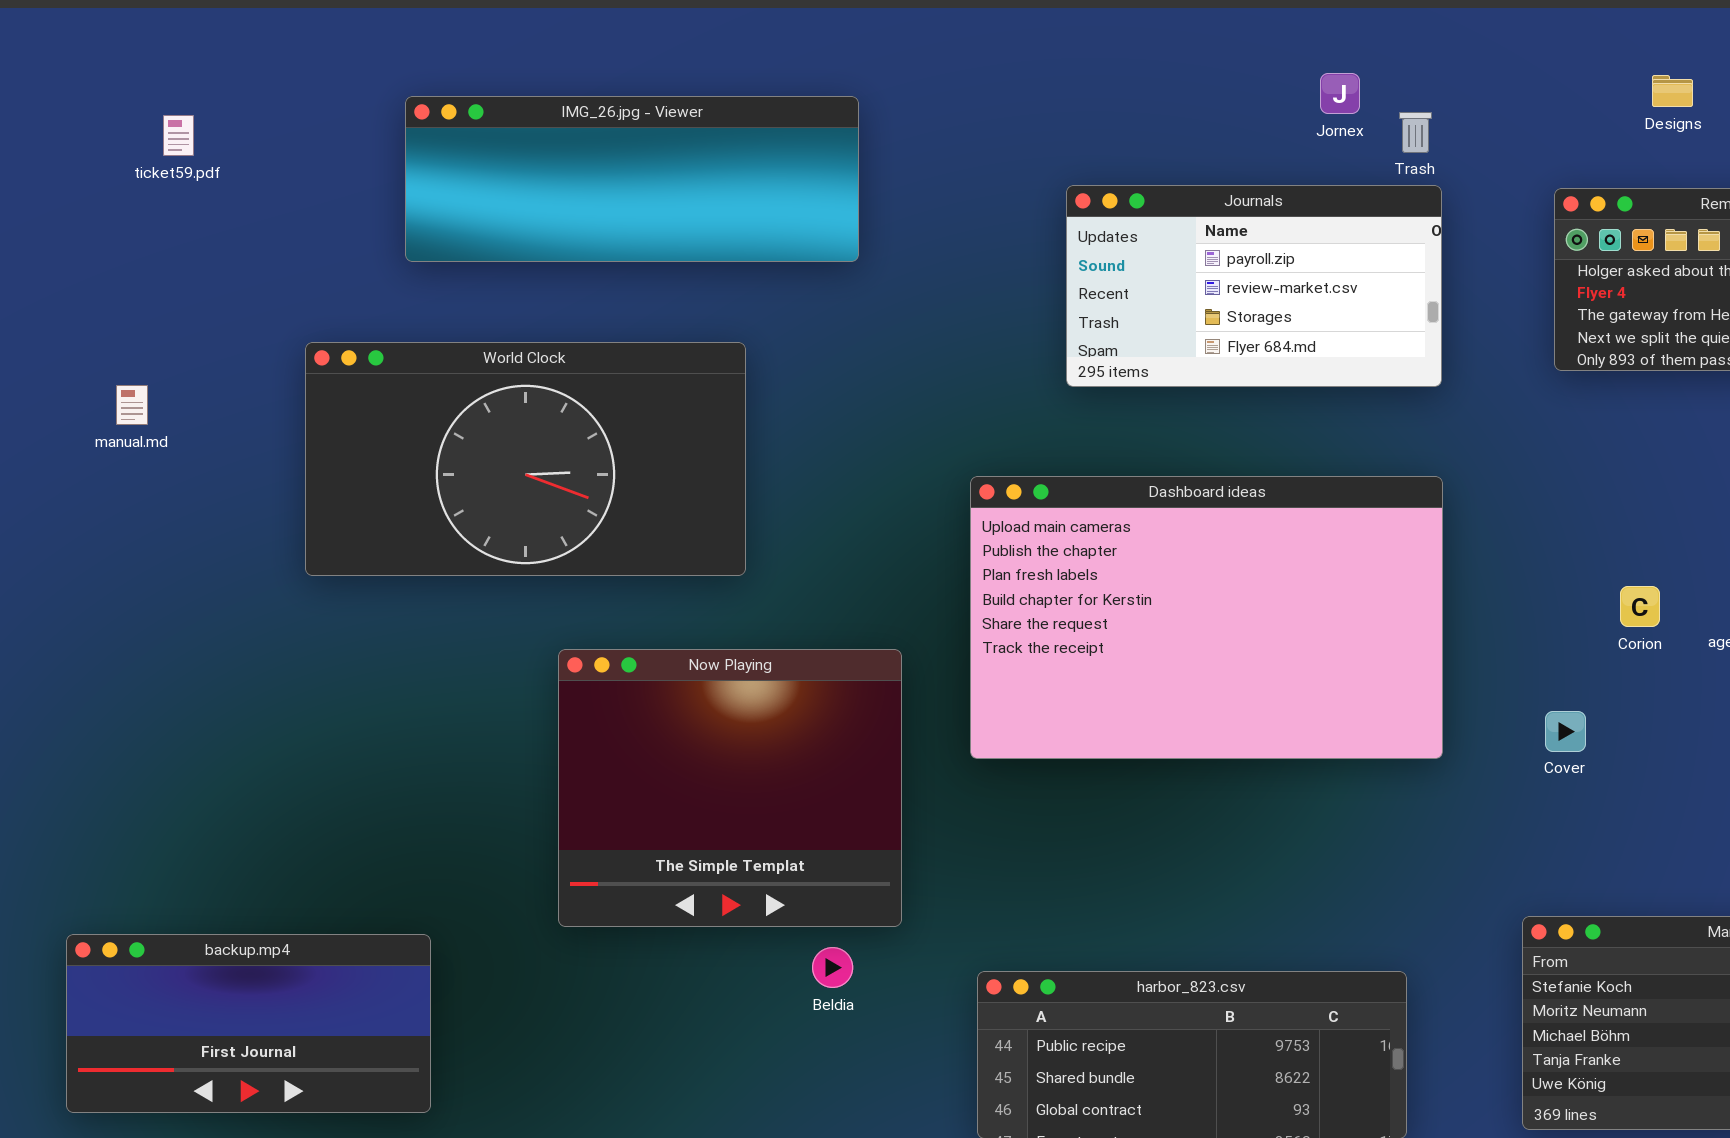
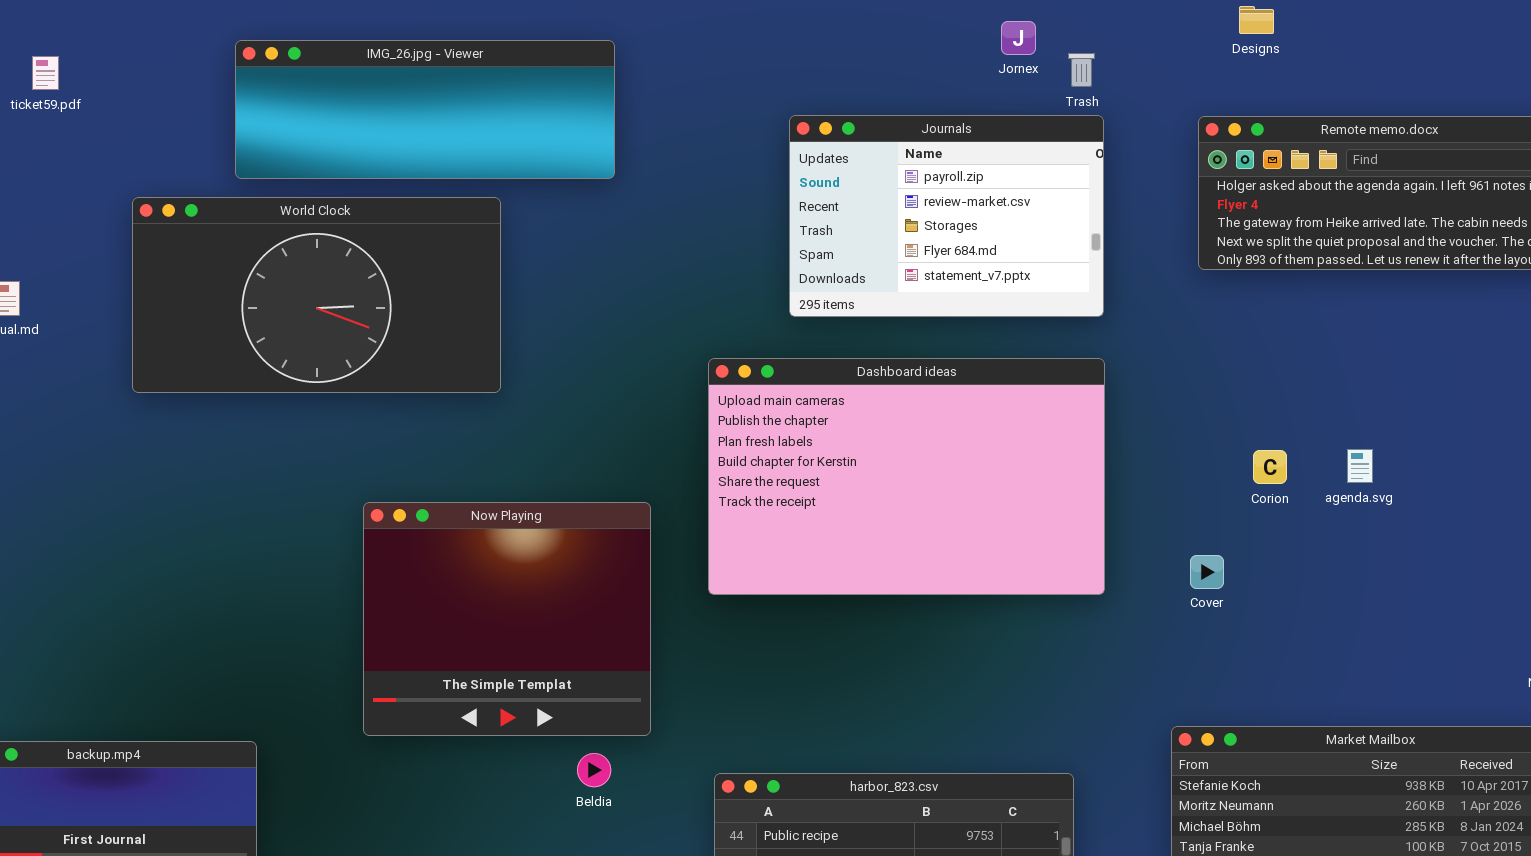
Designs: [1652,75,1693,107] -> [1239,6,1274,34], moved
Journals: [1066,185,1442,387] -> [789,115,1104,317], resized
World Clock: [305,342,746,576] -> [132,197,501,393], moved

